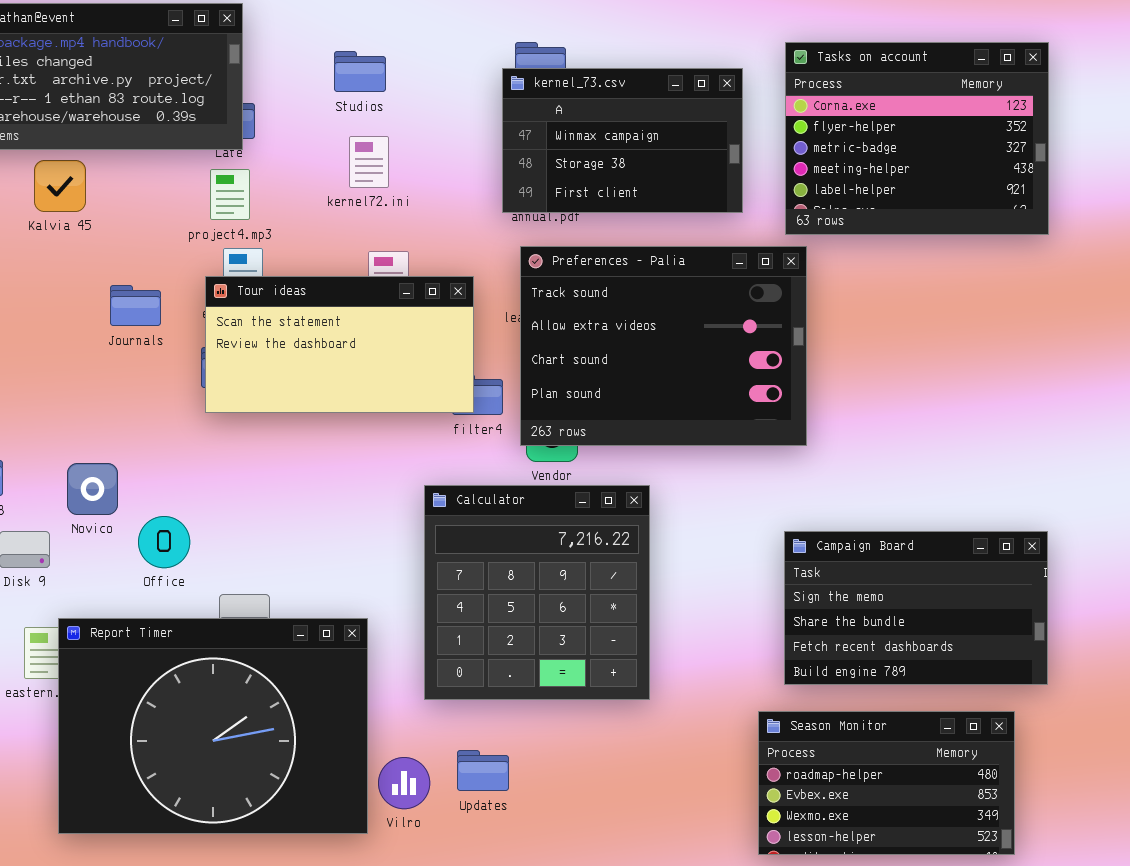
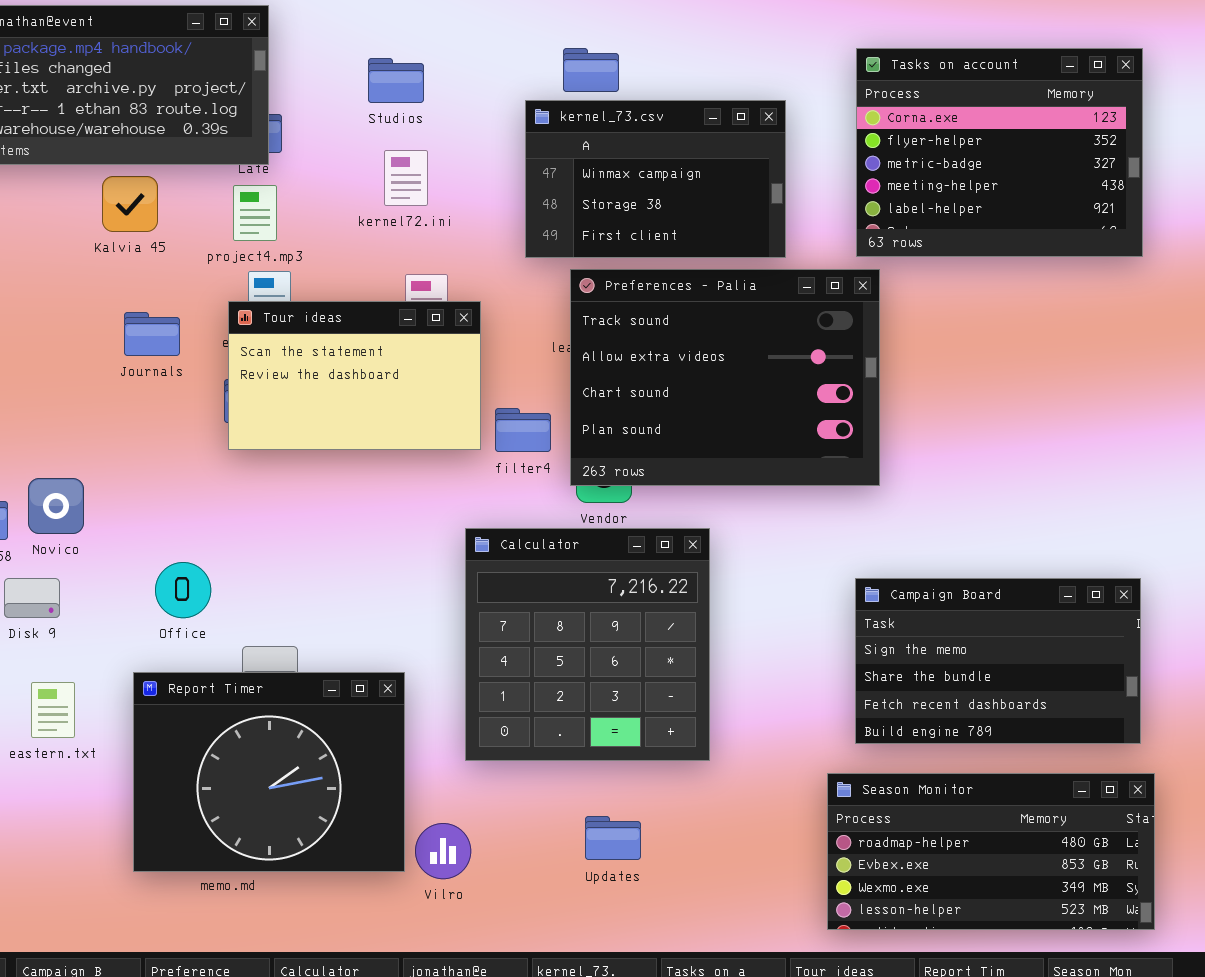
kernel_73.csv: [502,68,743,213] -> [525,100,786,258], moved
Kalvia 45: [34,160,86,212] -> [102,176,158,232], moved
Tour ideas: [205,276,474,413] -> [228,301,481,450], resized
Novico: [67,463,118,515] -> [28,478,84,534], moved
Report Timer: [58,618,368,834] -> [133,672,405,872], resized
Season Monitor: [758,711,1015,855] -> [827,773,1155,930], resized
Updates: [457,750,509,791] -> [585,816,641,860], moved

